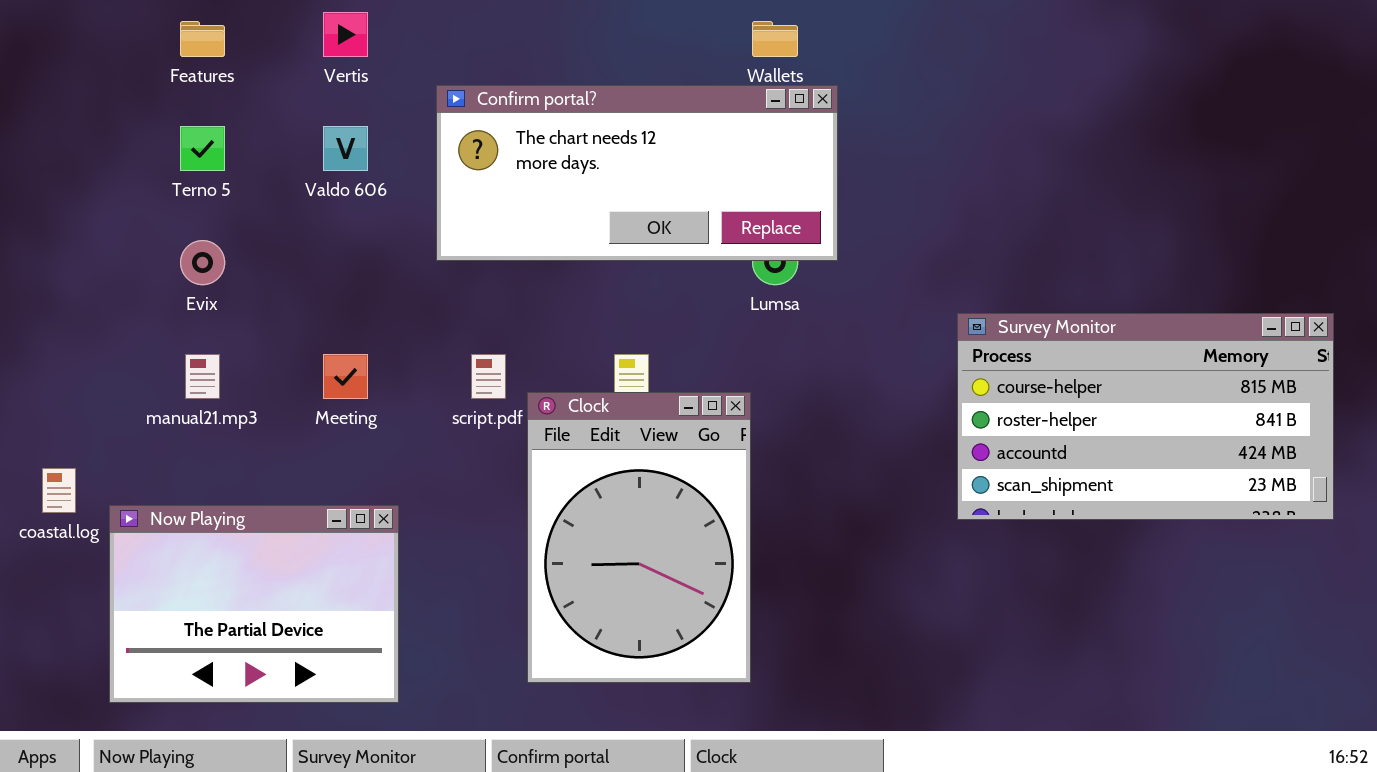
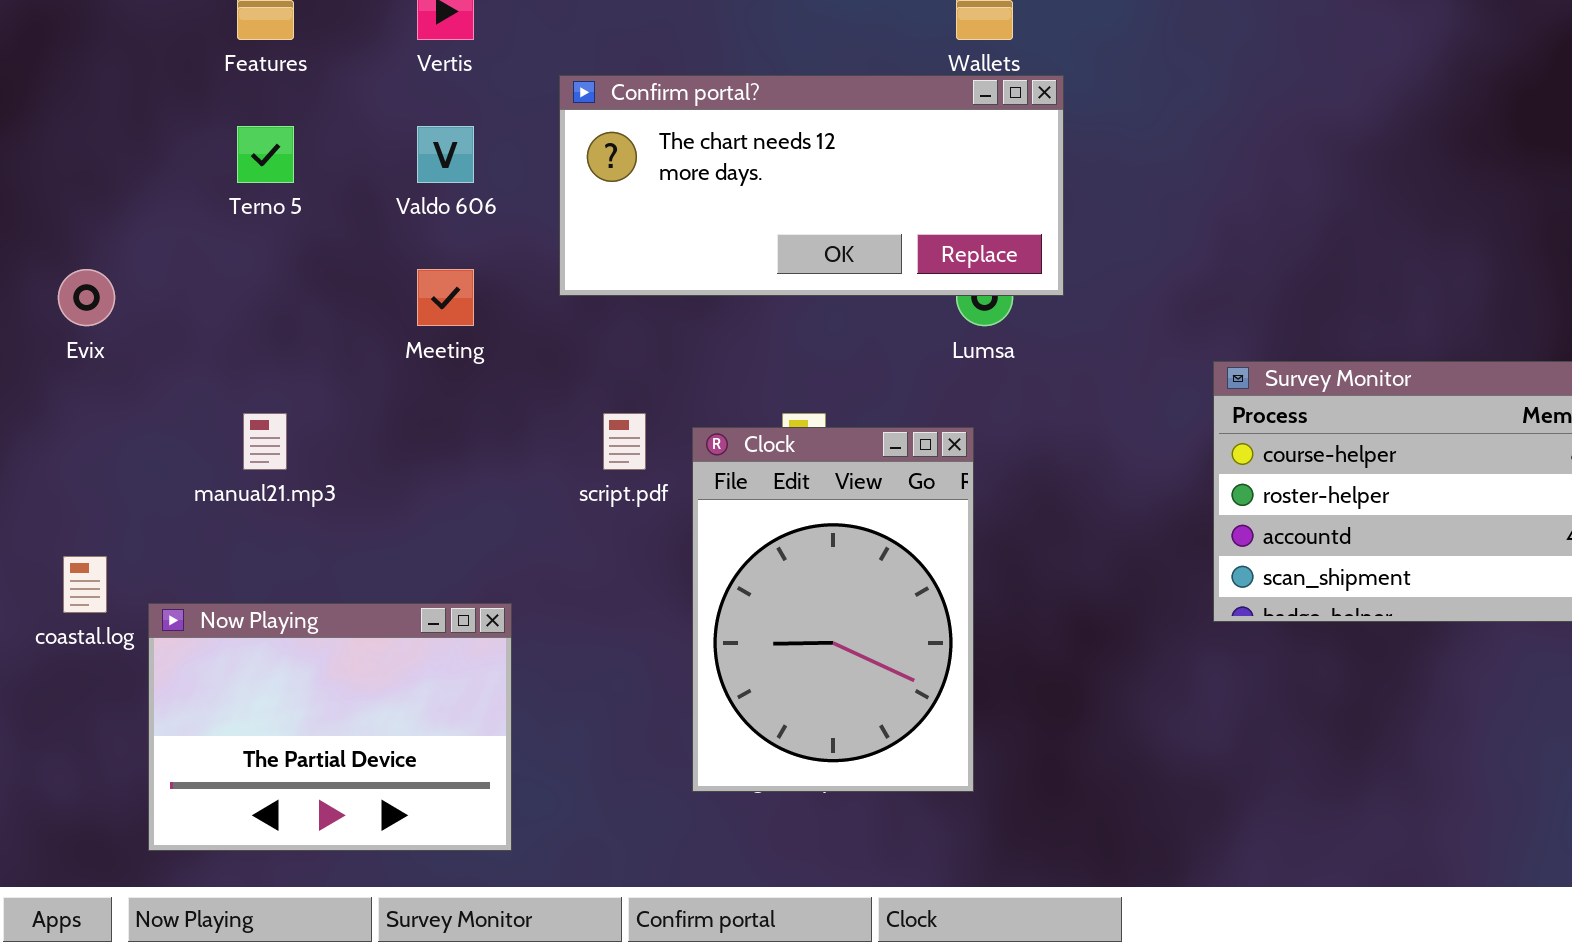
Evix: [180,240,225,285] -> [58,269,115,326], moved
Meeting: [323,354,368,399] -> [417,269,474,326], moved
Clock: [527,392,751,683] -> [692,427,974,792], moved

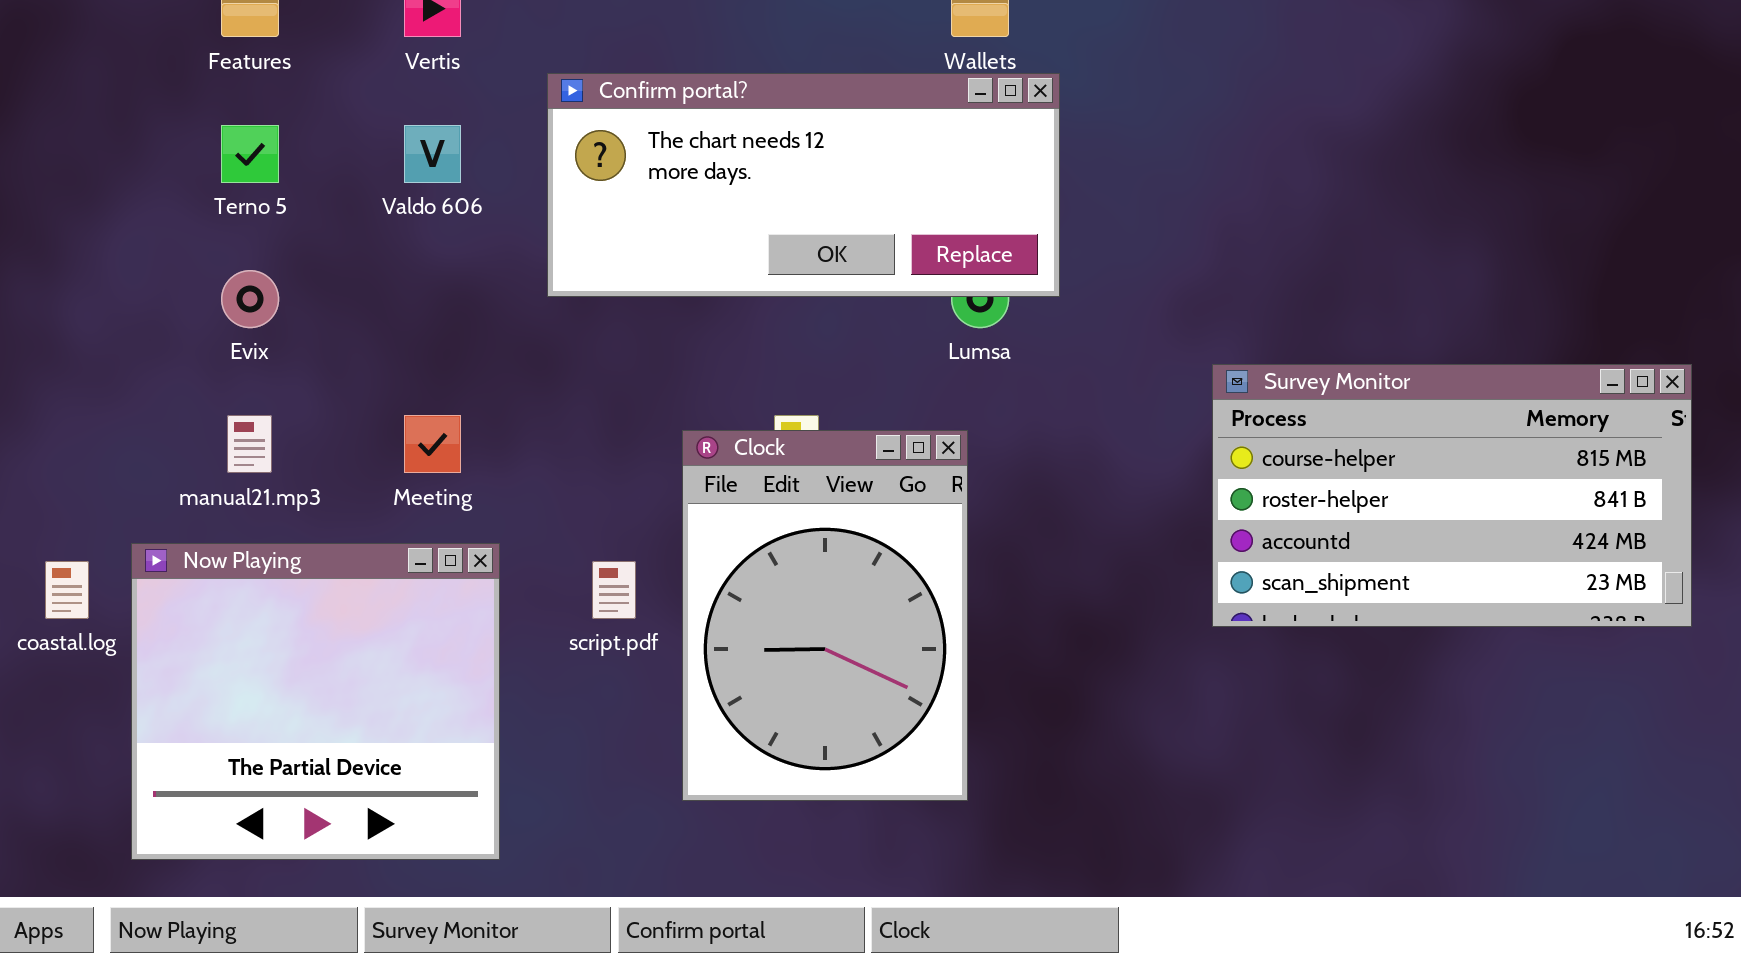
Evix: [58,269,115,326] -> [221,270,279,328], moved
Meeting: [417,269,474,326] -> [404,415,461,473], moved
script.pdf: [603,413,646,470] -> [592,561,636,619], moved
Now Playing: [148,603,512,851] -> [131,543,500,860], resized

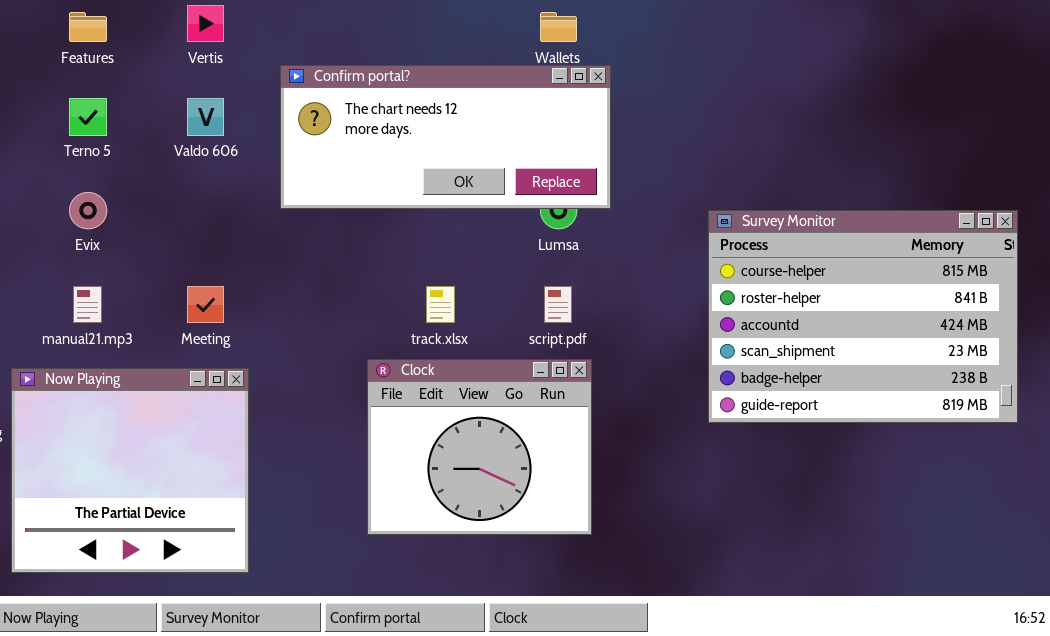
Survey Monitor: [1212,364,1692,627] -> [708,210,1018,423], resized
Clock: [682,430,968,801] -> [367,359,592,535], resized
script.pdf: [592,561,636,619] -> [544,286,572,323], moved

